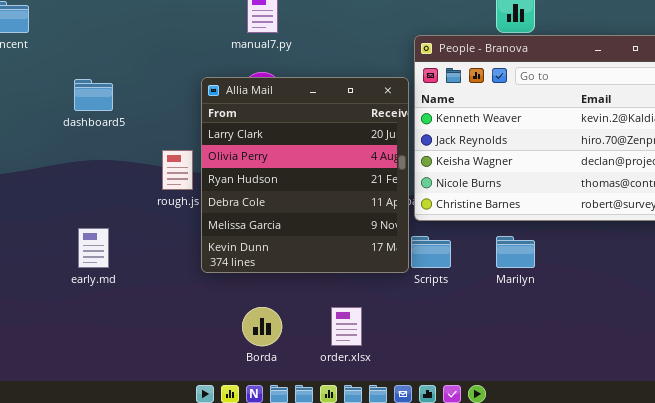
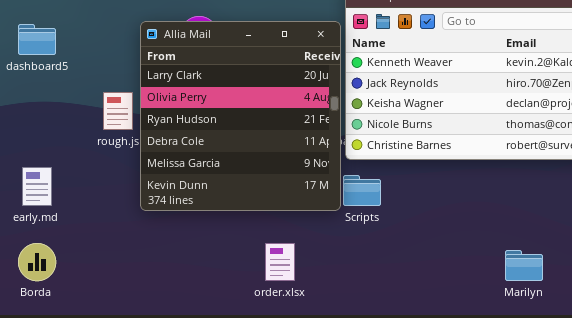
Marilyn: [496,236,535,268] -> [505,250,543,281], moved
Borda: [242,307,282,346] -> [18,243,56,281], moved

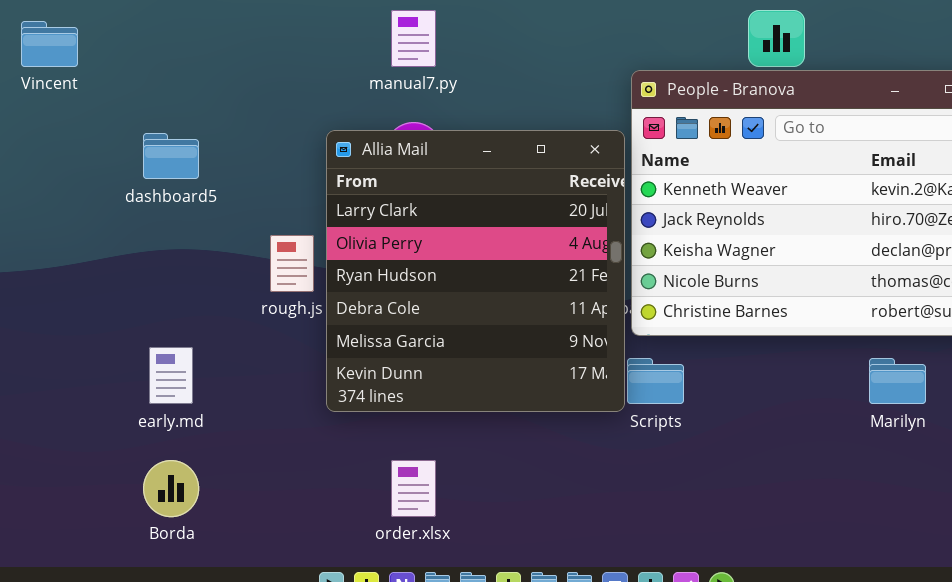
order.xlsx: [265,243,295,281] -> [391,460,436,517], moved
Marilyn: [505,250,543,281] -> [869,358,926,404], moved

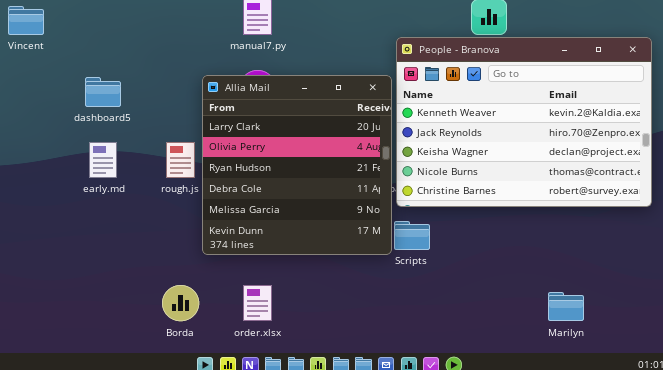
early.md: [149,347,193,404] -> [89,142,117,178], moved
Marilyn: [869,358,926,404] -> [548,292,584,321], moved
Borda: [143,460,199,517] -> [162,285,199,321], moved

